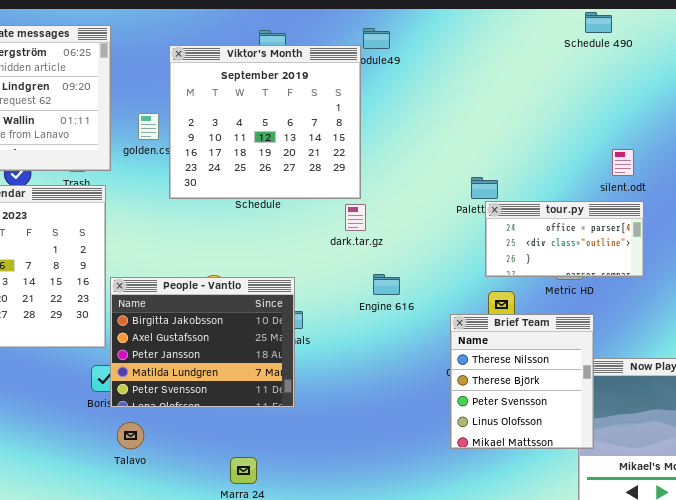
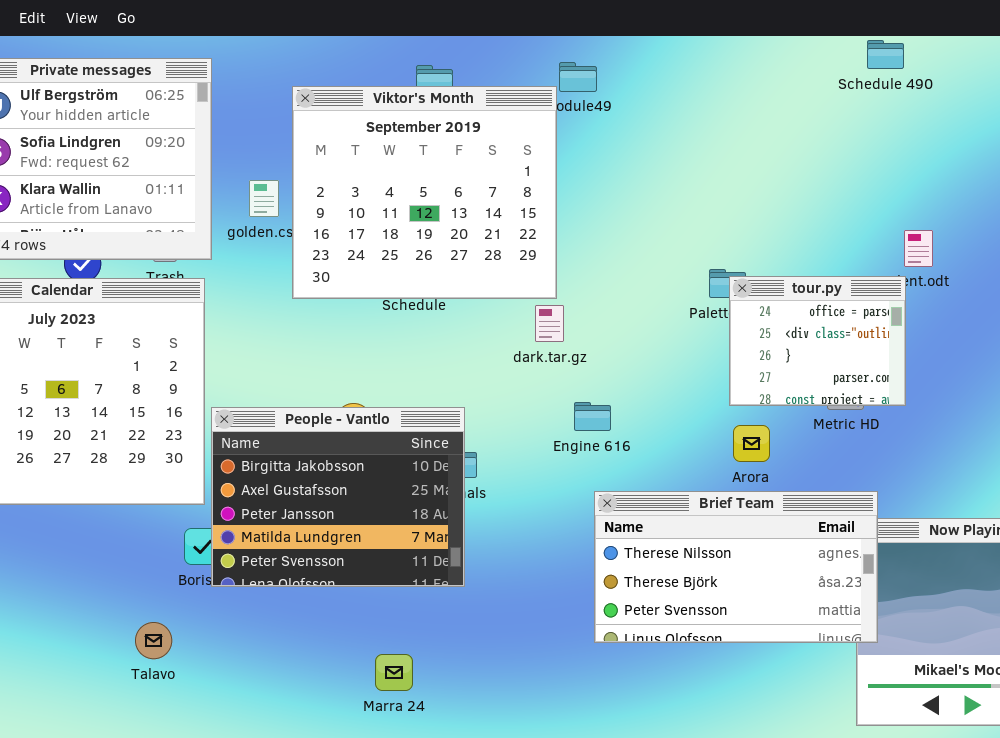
tour.py: [485,201,644,277] -> [729,276,906,406], resized
Brief Team: [450,314,594,449] -> [594,491,878,643], resized
Talavo: [117,422,144,449] -> [135,622,172,659], moved

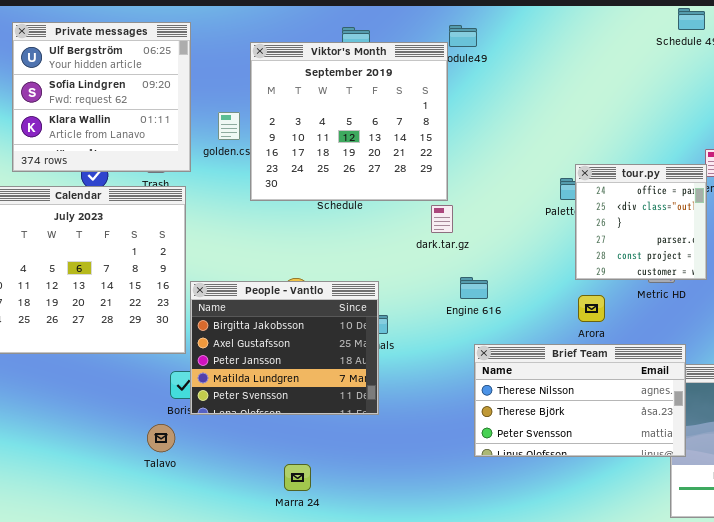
tour.py: [729,276,906,406] -> [575,164,707,280], resized
Talavo: [135,622,172,659] -> [147,424,175,452], moved
Marra 24: [375,654,413,691] -> [284,464,311,491], moved

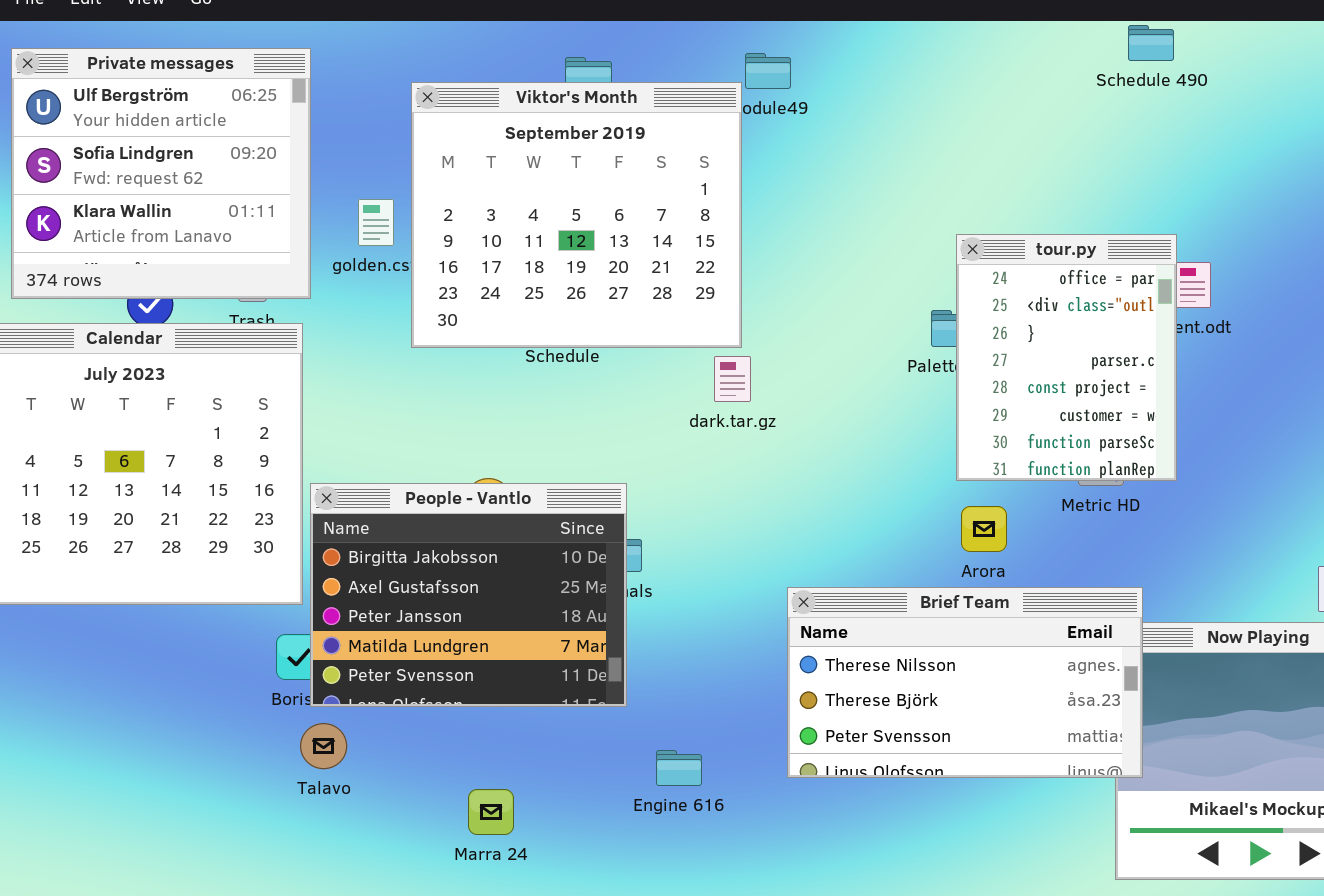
tour.py: [575,164,707,280] -> [956,234,1177,481], resized
Engine 616: [460,277,488,299] -> [656,750,702,786], moved
Talavo: [147,424,175,452] -> [300,723,347,769], moved

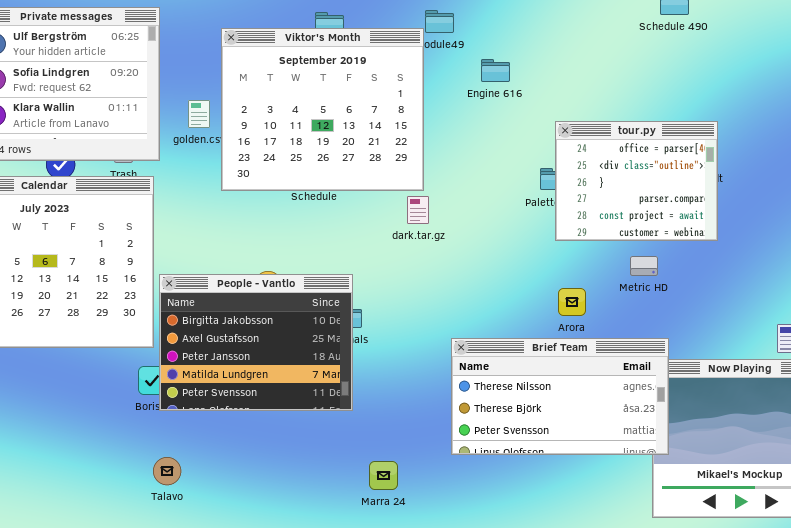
tour.py: [956,234,1177,481] -> [555,121,718,241], resized
Talavo: [300,723,347,769] -> [153,457,181,485], moved
Engine 616: [656,750,702,786] -> [481,59,510,82], moved
Marra 24: [468,789,514,835] -> [369,461,398,490], moved

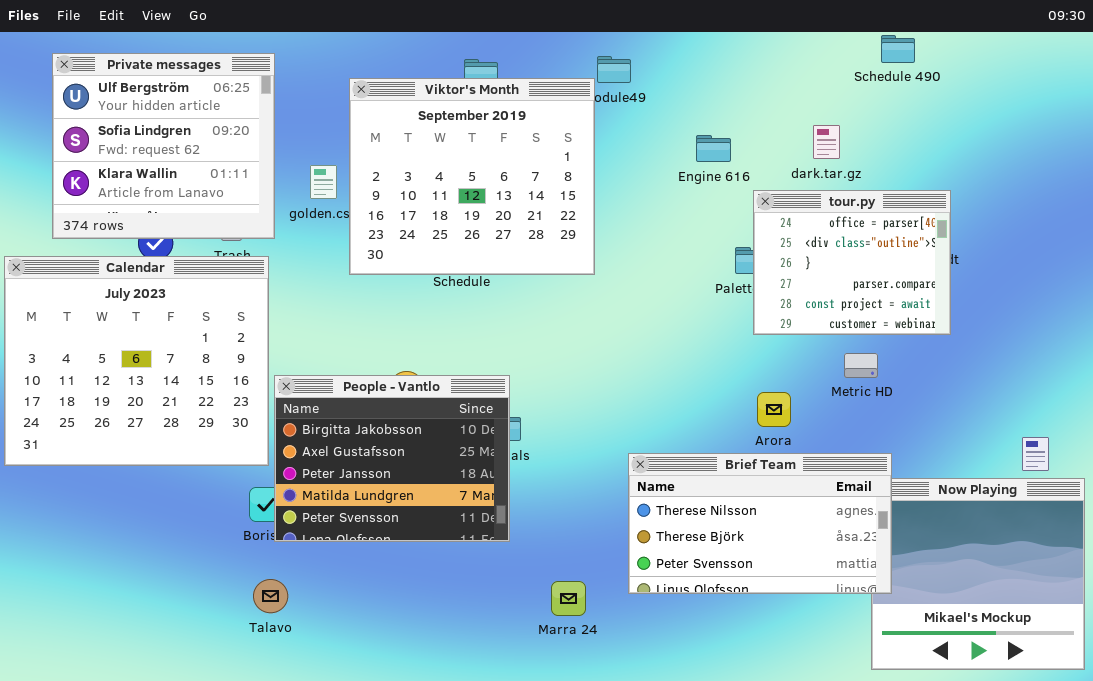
Engine 616: [481,59,510,82] -> [696,135,731,162], moved
dark.tar.gz: [407,196,429,224] -> [813,125,840,159], moved
Talavo: [153,457,181,485] -> [253,579,288,613], moved
Marra 24: [369,461,398,490] -> [551,581,586,616], moved

